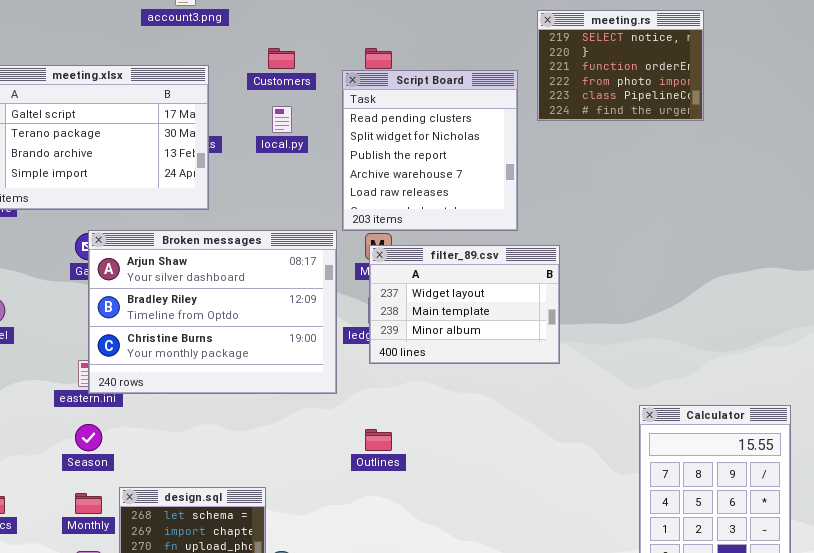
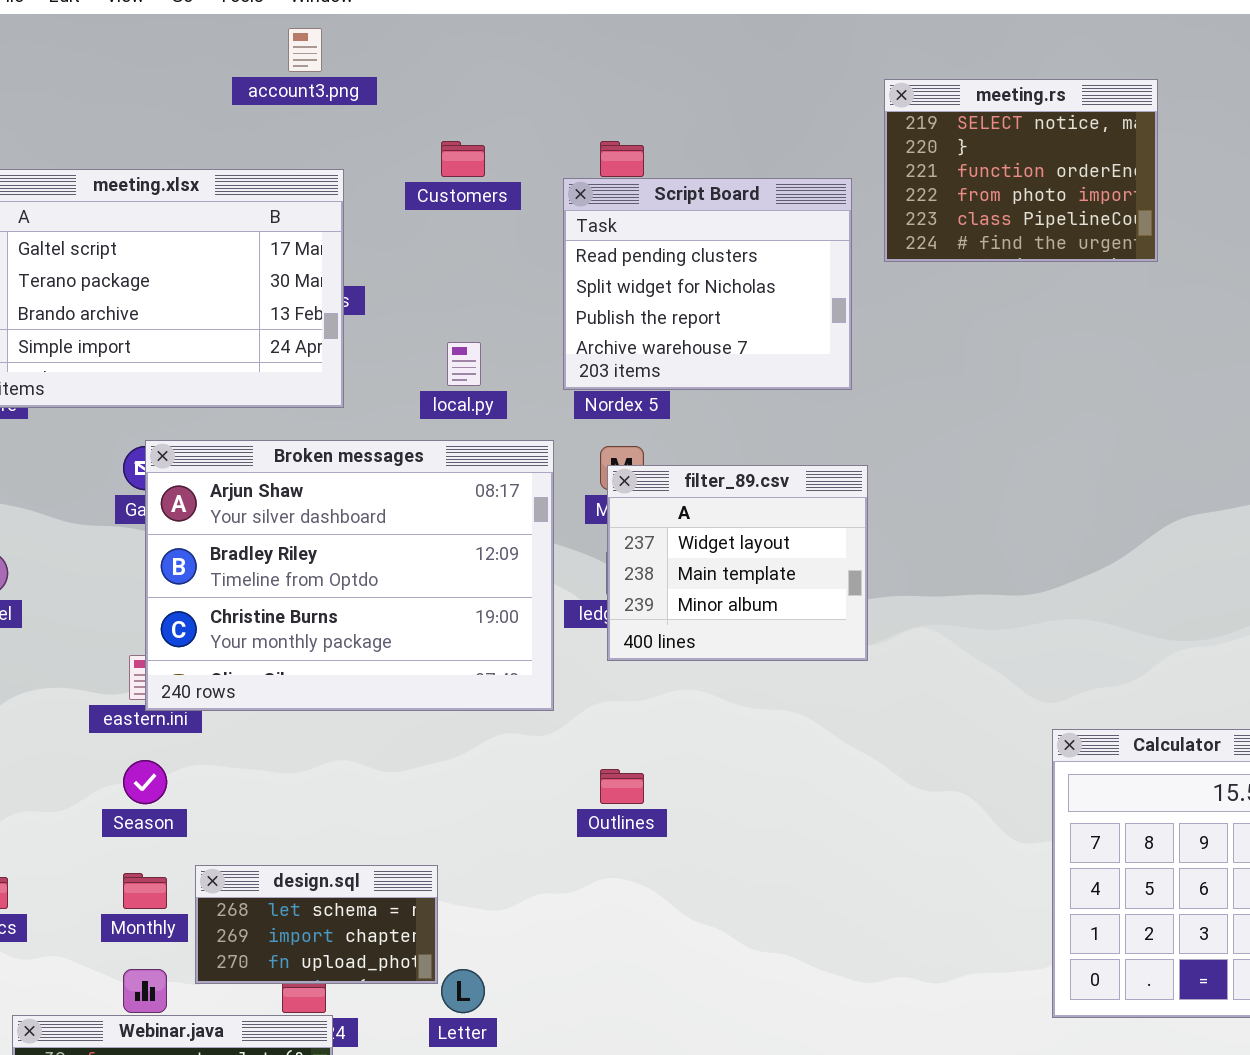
Script Board: [342,70,518,231] -> [563,178,852,390], resized
local.py: [272,106,292,133] -> [447,342,481,386], moved
filter_89.csv: [369,245,560,364] -> [607,465,868,661], resized

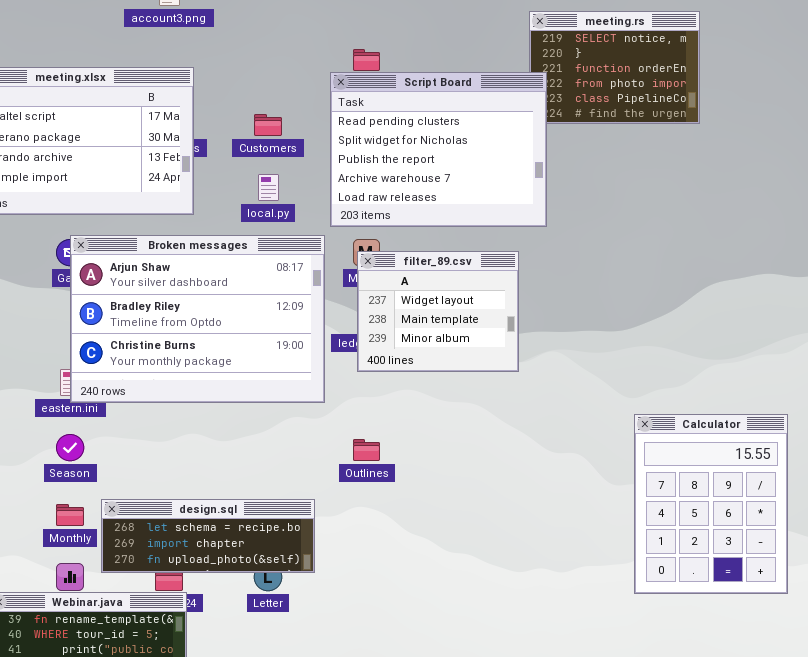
Customers: [441,141,485,177] -> [254,114,282,136], moved
Script Board: [563,178,852,390] -> [330,72,547,227], resized
design.sql: [195,865,438,984] -> [101,499,315,573], resized

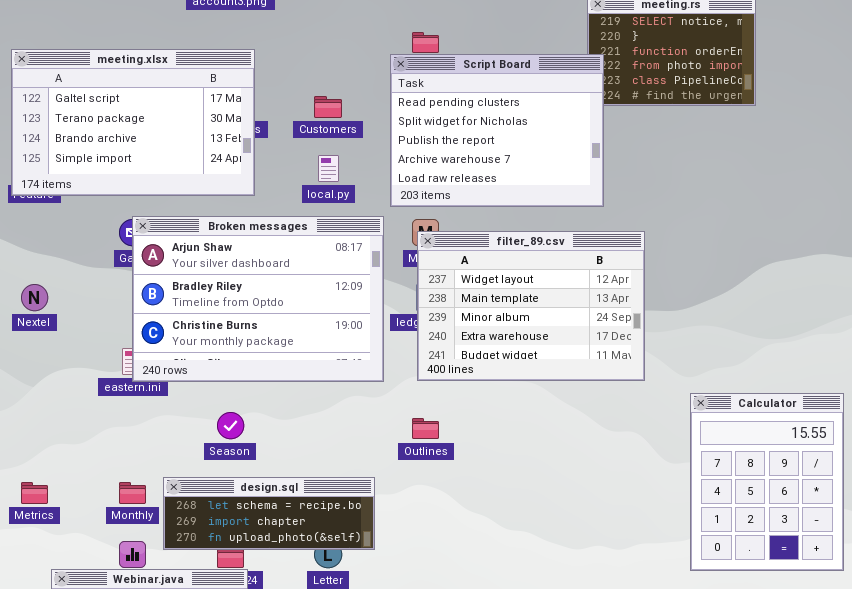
filter_89.csv: [357,251,519,372] -> [417,231,645,381], resized
Season: [56,434,84,461] -> [217,412,244,439], moved

